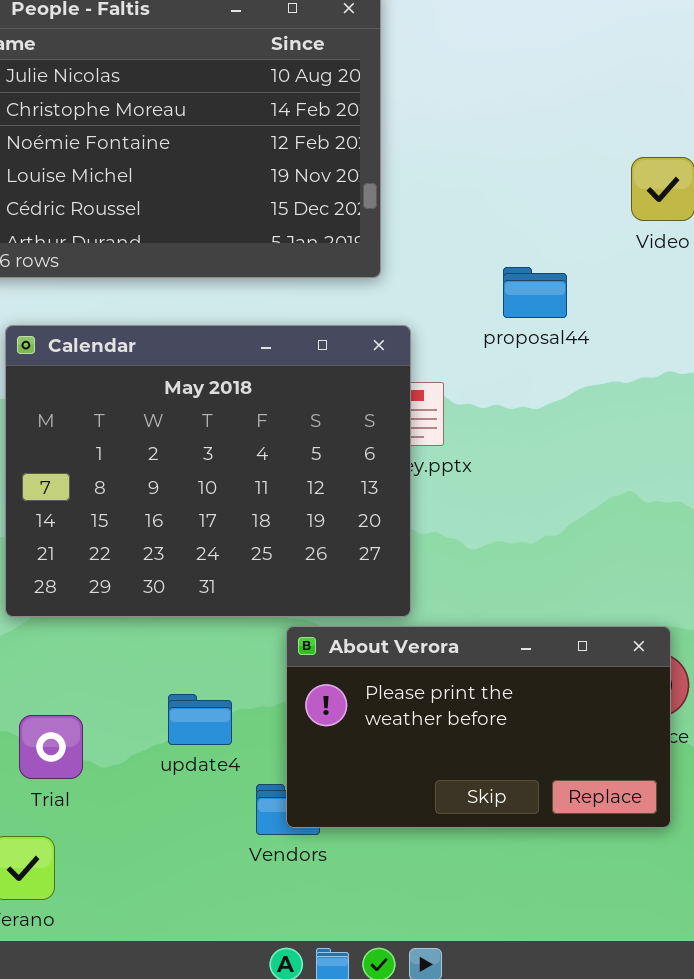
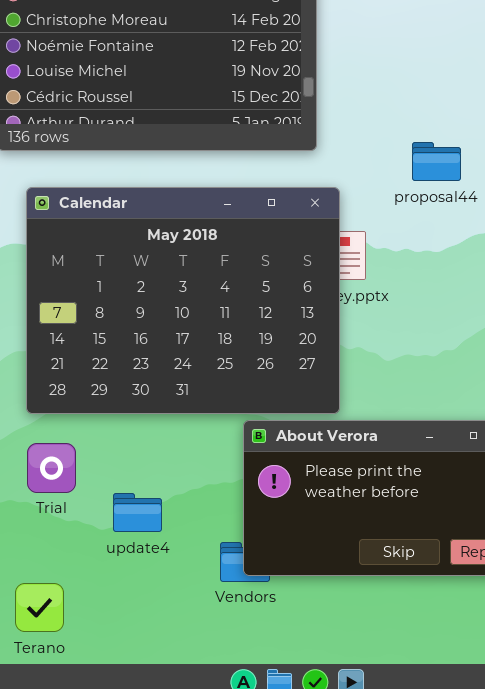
update4: [168,694,232,745] -> [113,493,162,532], moved
Trial: [19,715,83,779] -> [27,443,76,493], moved

